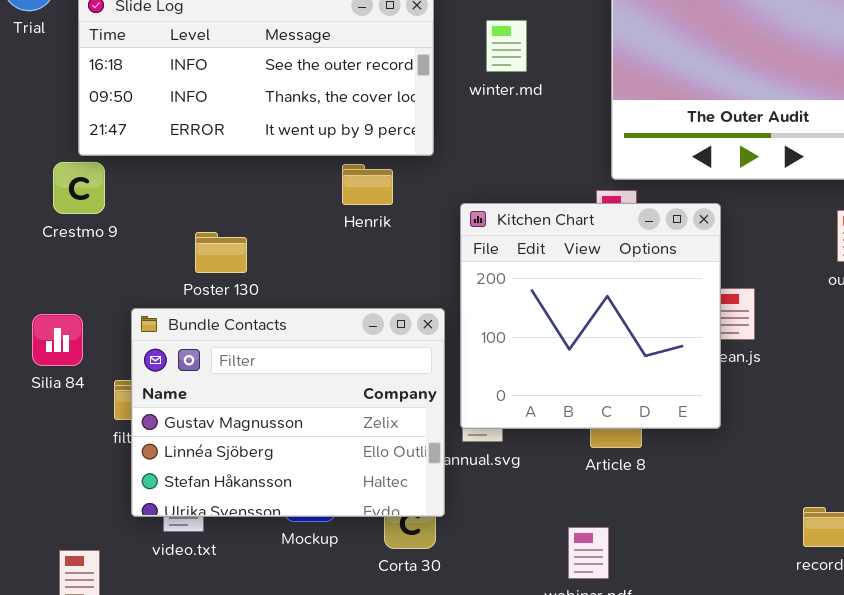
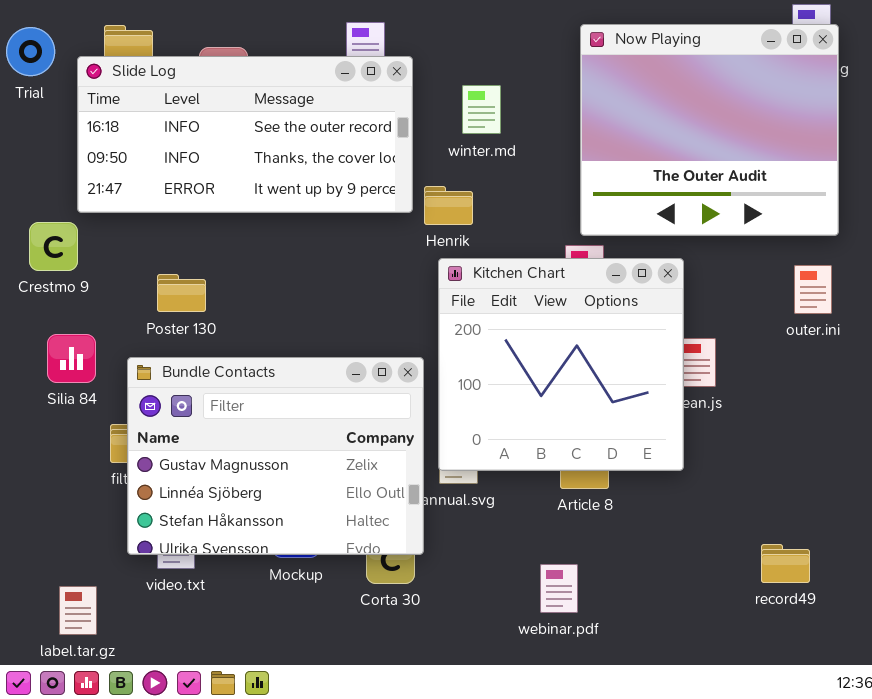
Crestmo 9: [53,162,105,214] -> [29,222,78,271], moved
Henrik: [342,164,393,205] -> [424,186,473,225], moved
Poster 130: [195,232,247,273] -> [157,274,206,312], moved
Silia 84: [32,314,83,366] -> [47,334,96,383], moved

